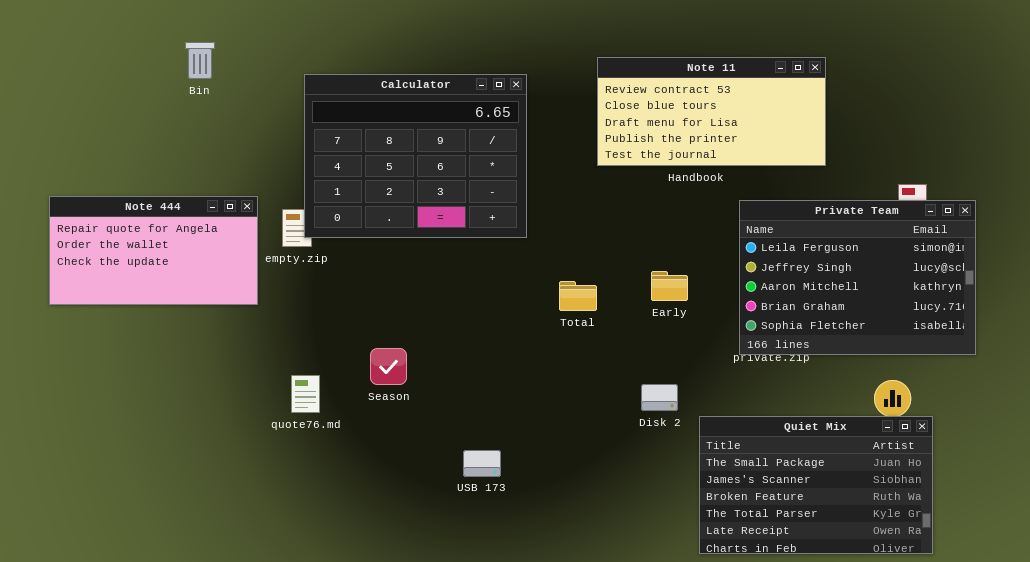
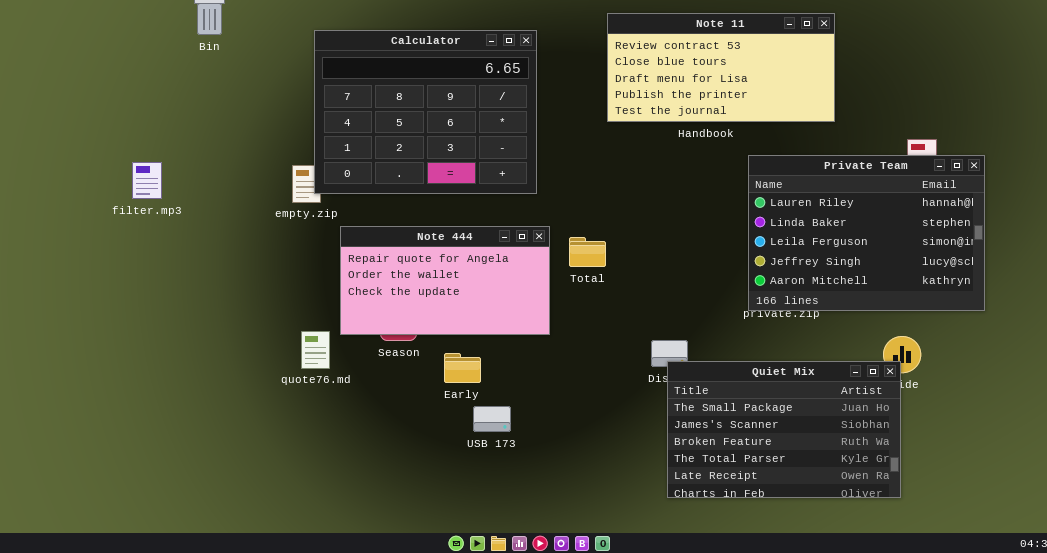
Note 444: [49,196,258,305] -> [340,226,550,335], moved
Private Team: [739,200,976,355] -> [748,155,985,311], scrolled up 2 rows
Early: [651,271,688,301] -> [444,353,481,383], moved
Quiet Mix: [699,416,933,554] -> [667,361,901,498], moved

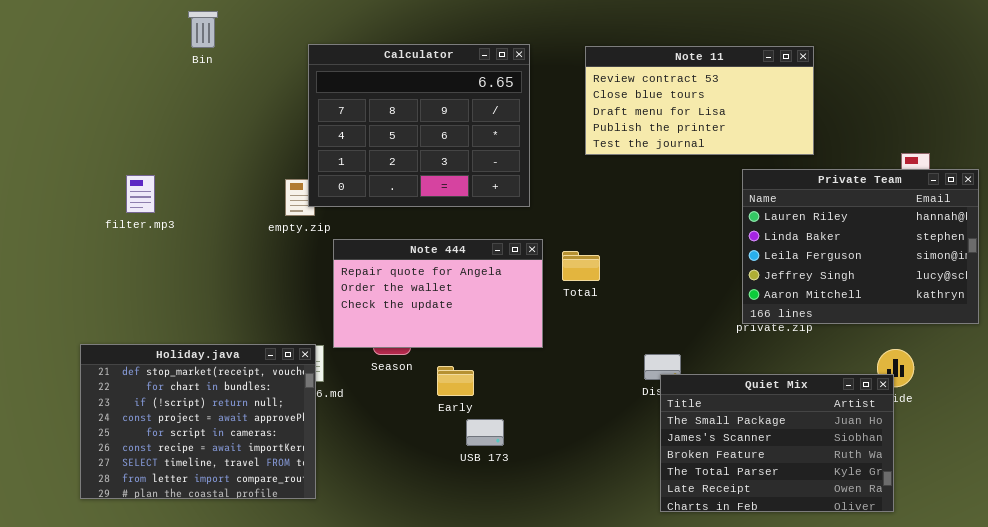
Note 11: [607,13,835,122] -> [585,46,814,155], moved
Holiday.java: none -> [80,344,316,499], opened

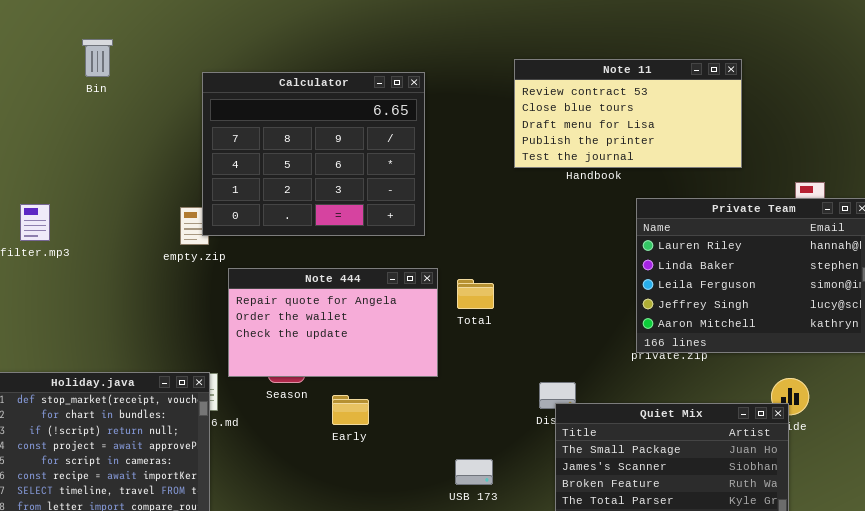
Note 11: [585,46,814,155] -> [514,59,742,168], moved
USB 173: [466,419,504,446] -> [455,459,493,485], moved

